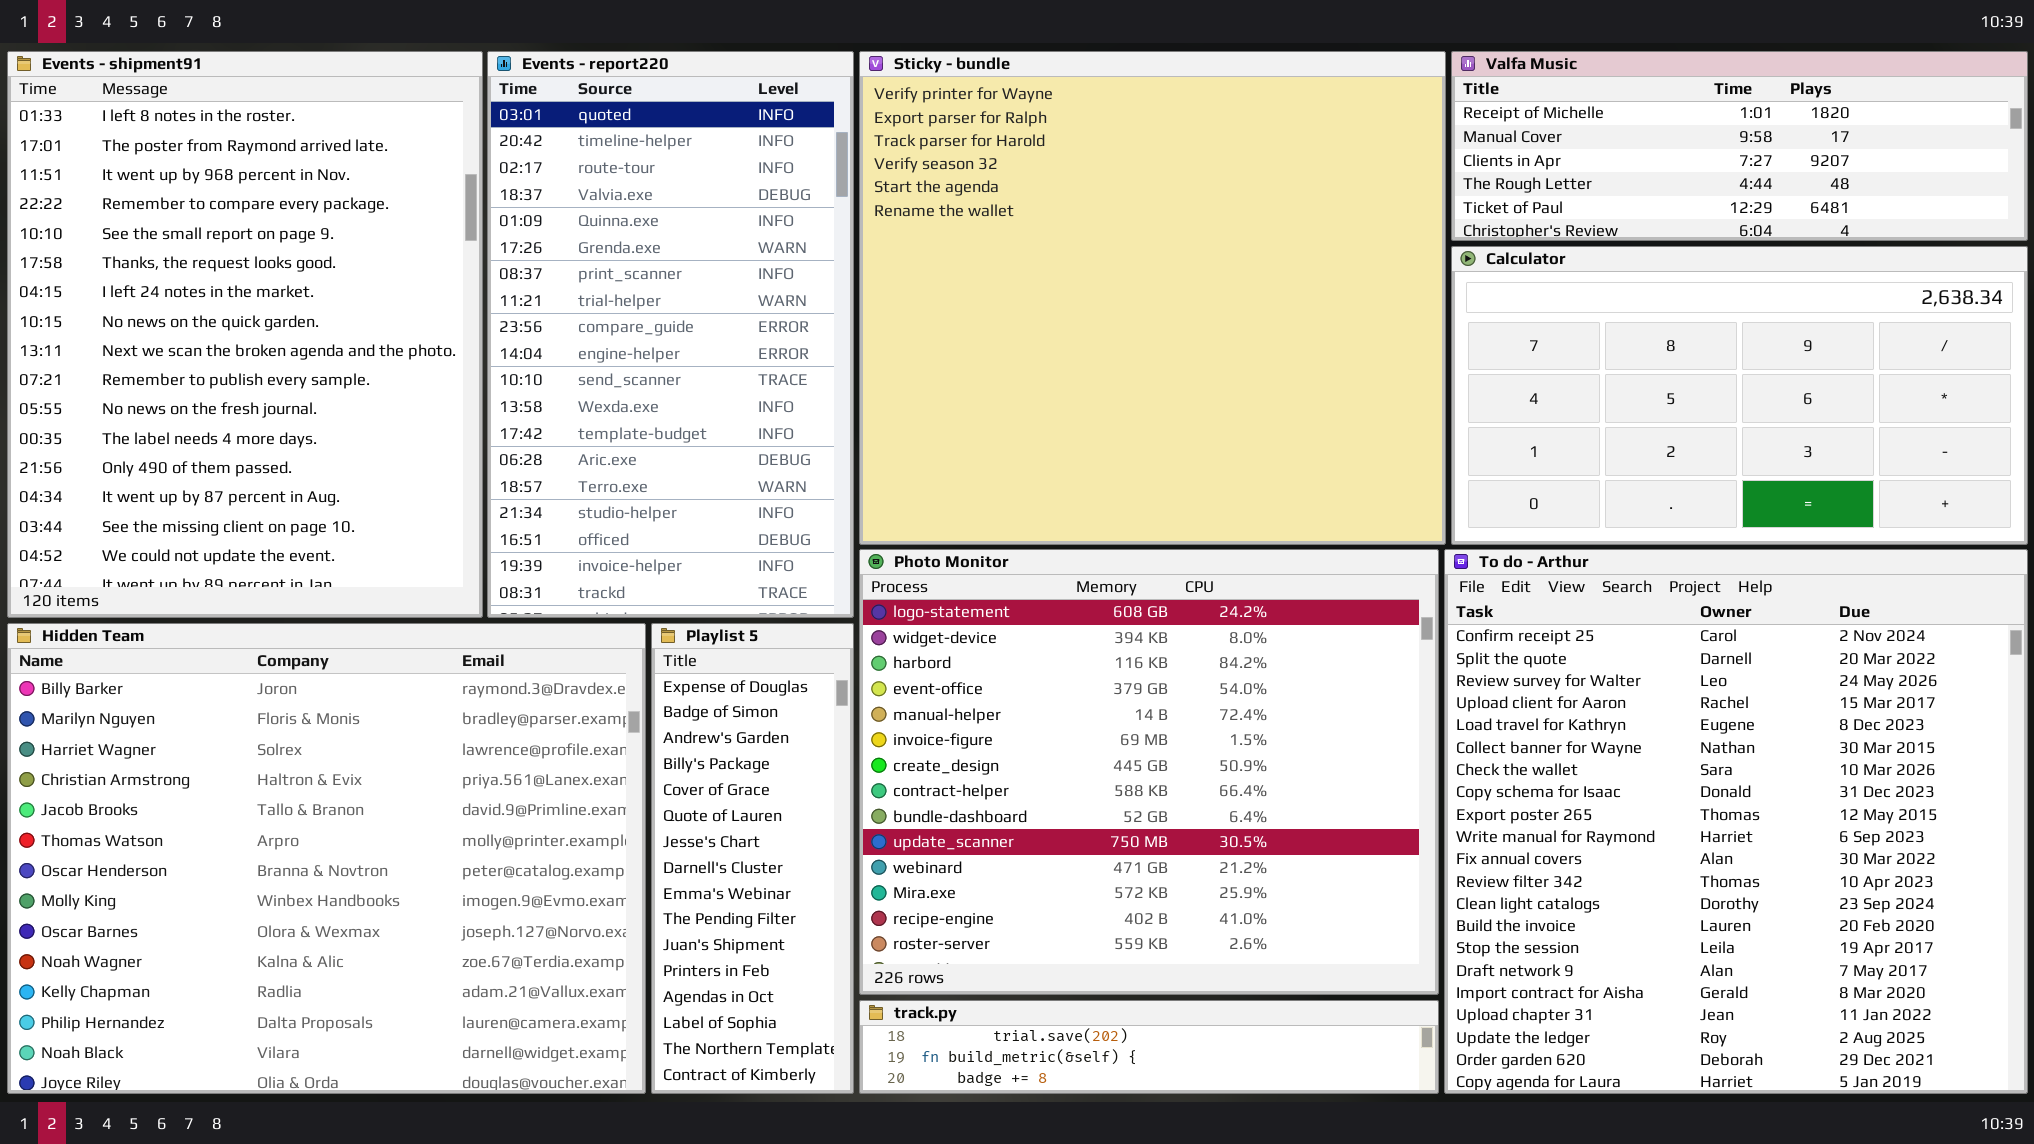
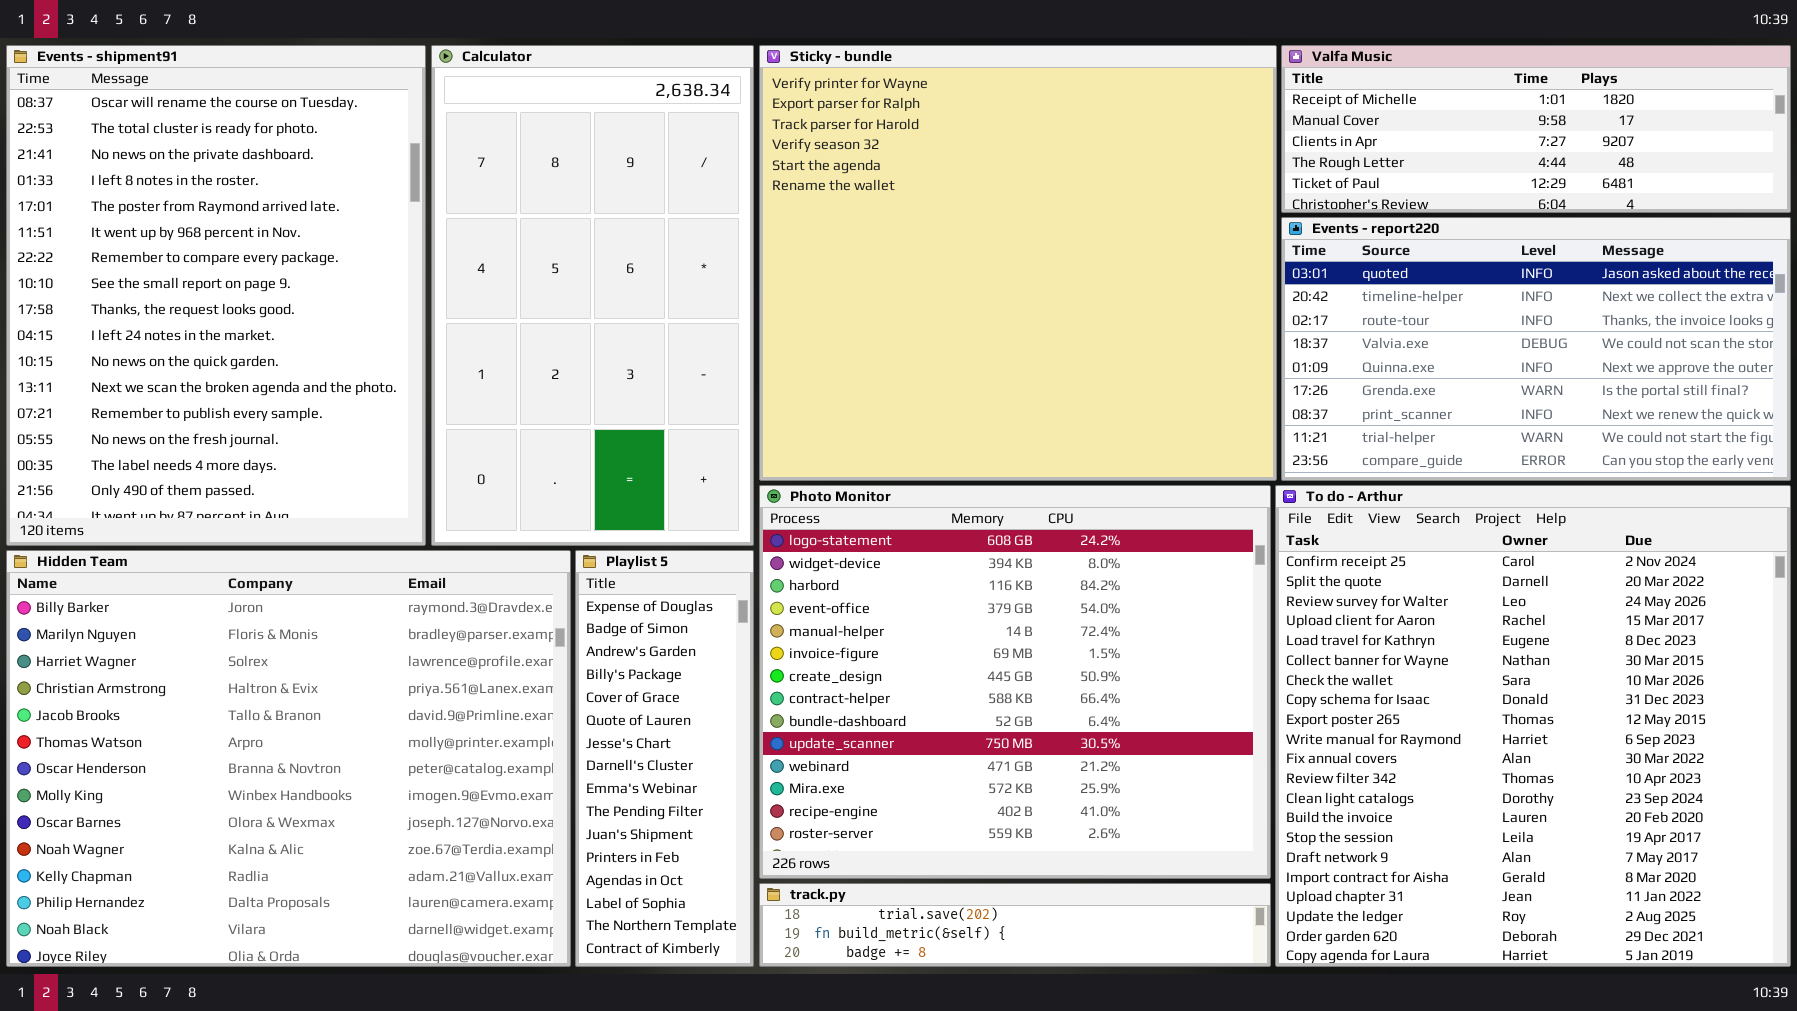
Events - shipment91: [7,51,483,618] -> [6,45,426,546], scrolled up 3 rows
Events - report220: [487,51,854,618] -> [1281,217,1791,481], moved, resized
Calculator: [1451,246,2028,545] -> [431,45,754,546], moved, resized

